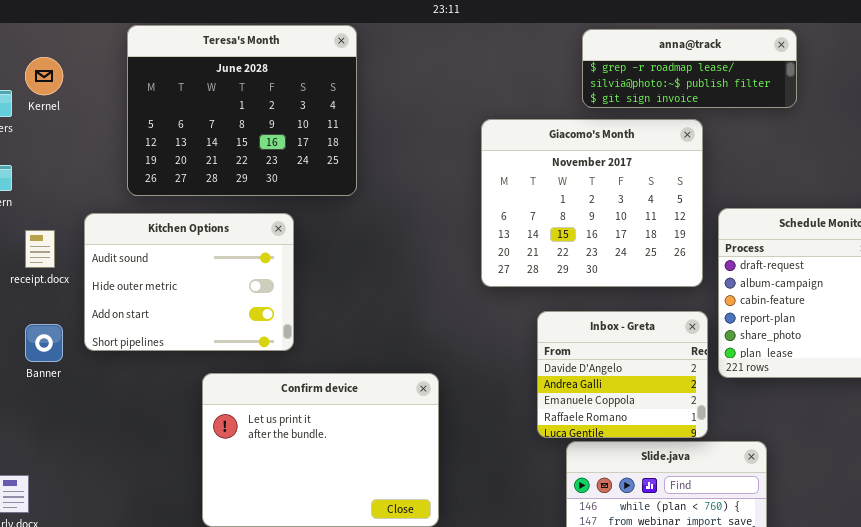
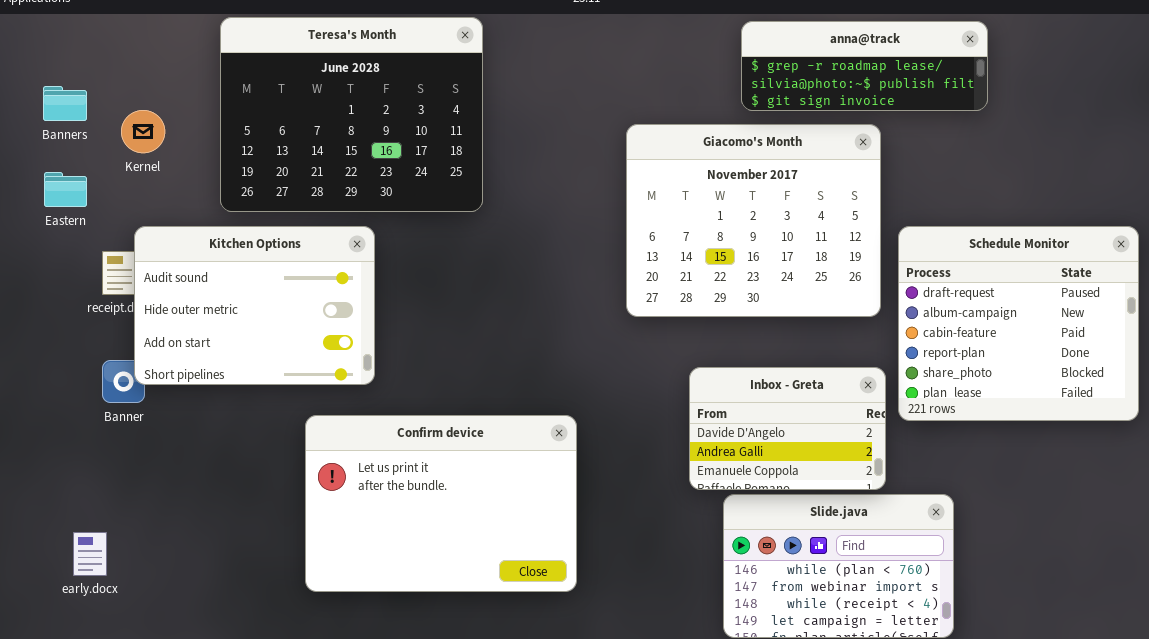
Kernel: [25,57,63,95] -> [121,110,165,153], moved
Kitchen Options: [84,213,294,351] -> [134,226,375,385], moved
Inbox - Greta: [537,311,708,438] -> [689,367,886,490], resized

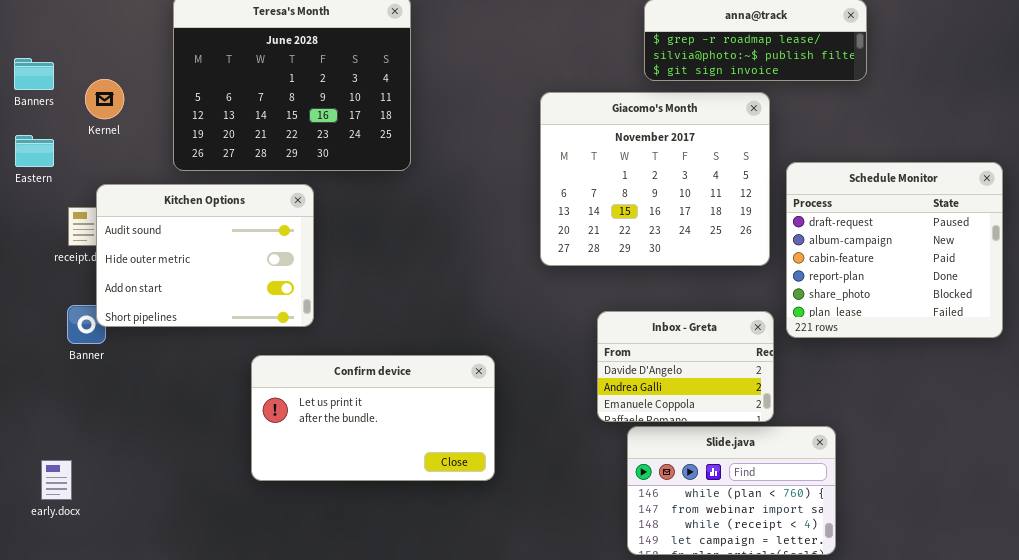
Schedule Monitor: [898,226,1139,421] -> [786,162,1003,338], moved
Confirm device: [305,415,577,592] -> [251,355,495,481], resized

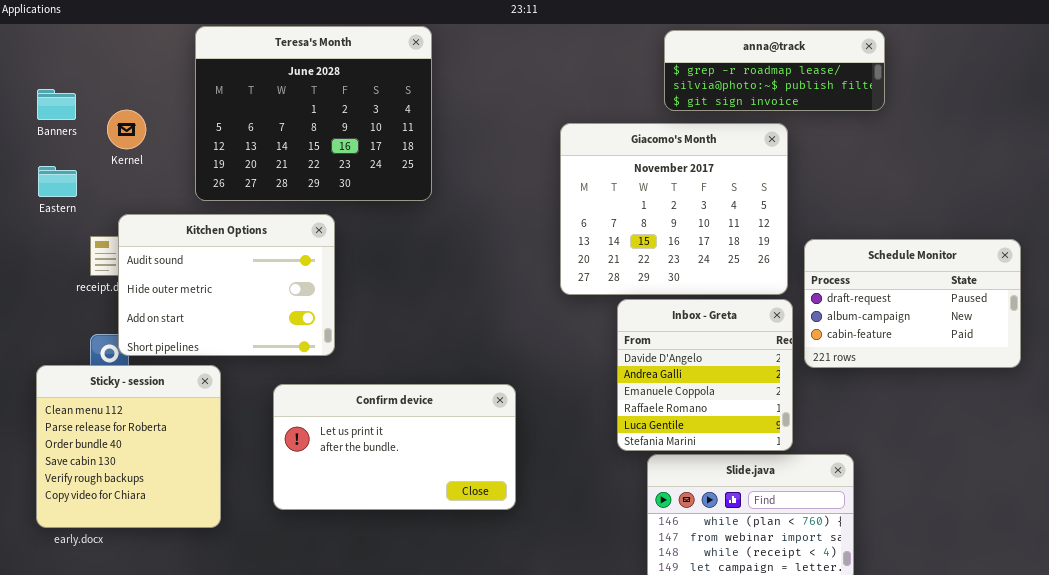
Schedule Monitor: [786,162,1003,338] -> [804,239,1021,368], resized
Inbox - Greta: [597,311,774,422] -> [617,299,793,451], resized
Sticky - session: none -> [36,365,221,528], opened

